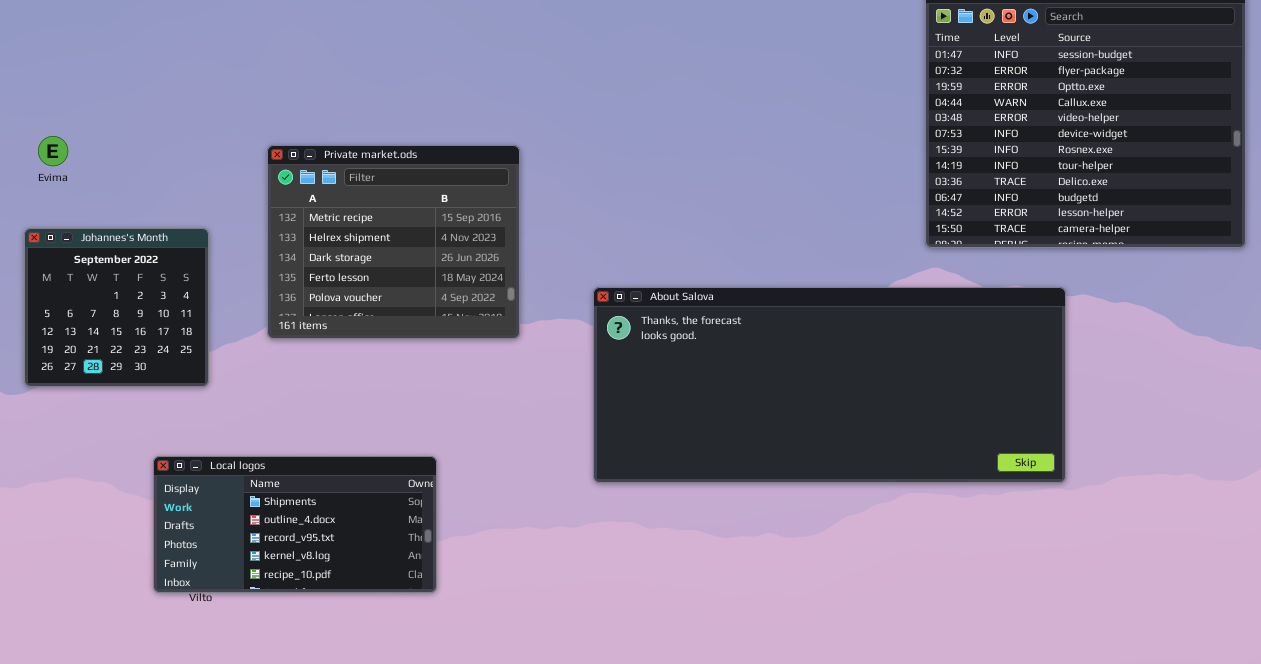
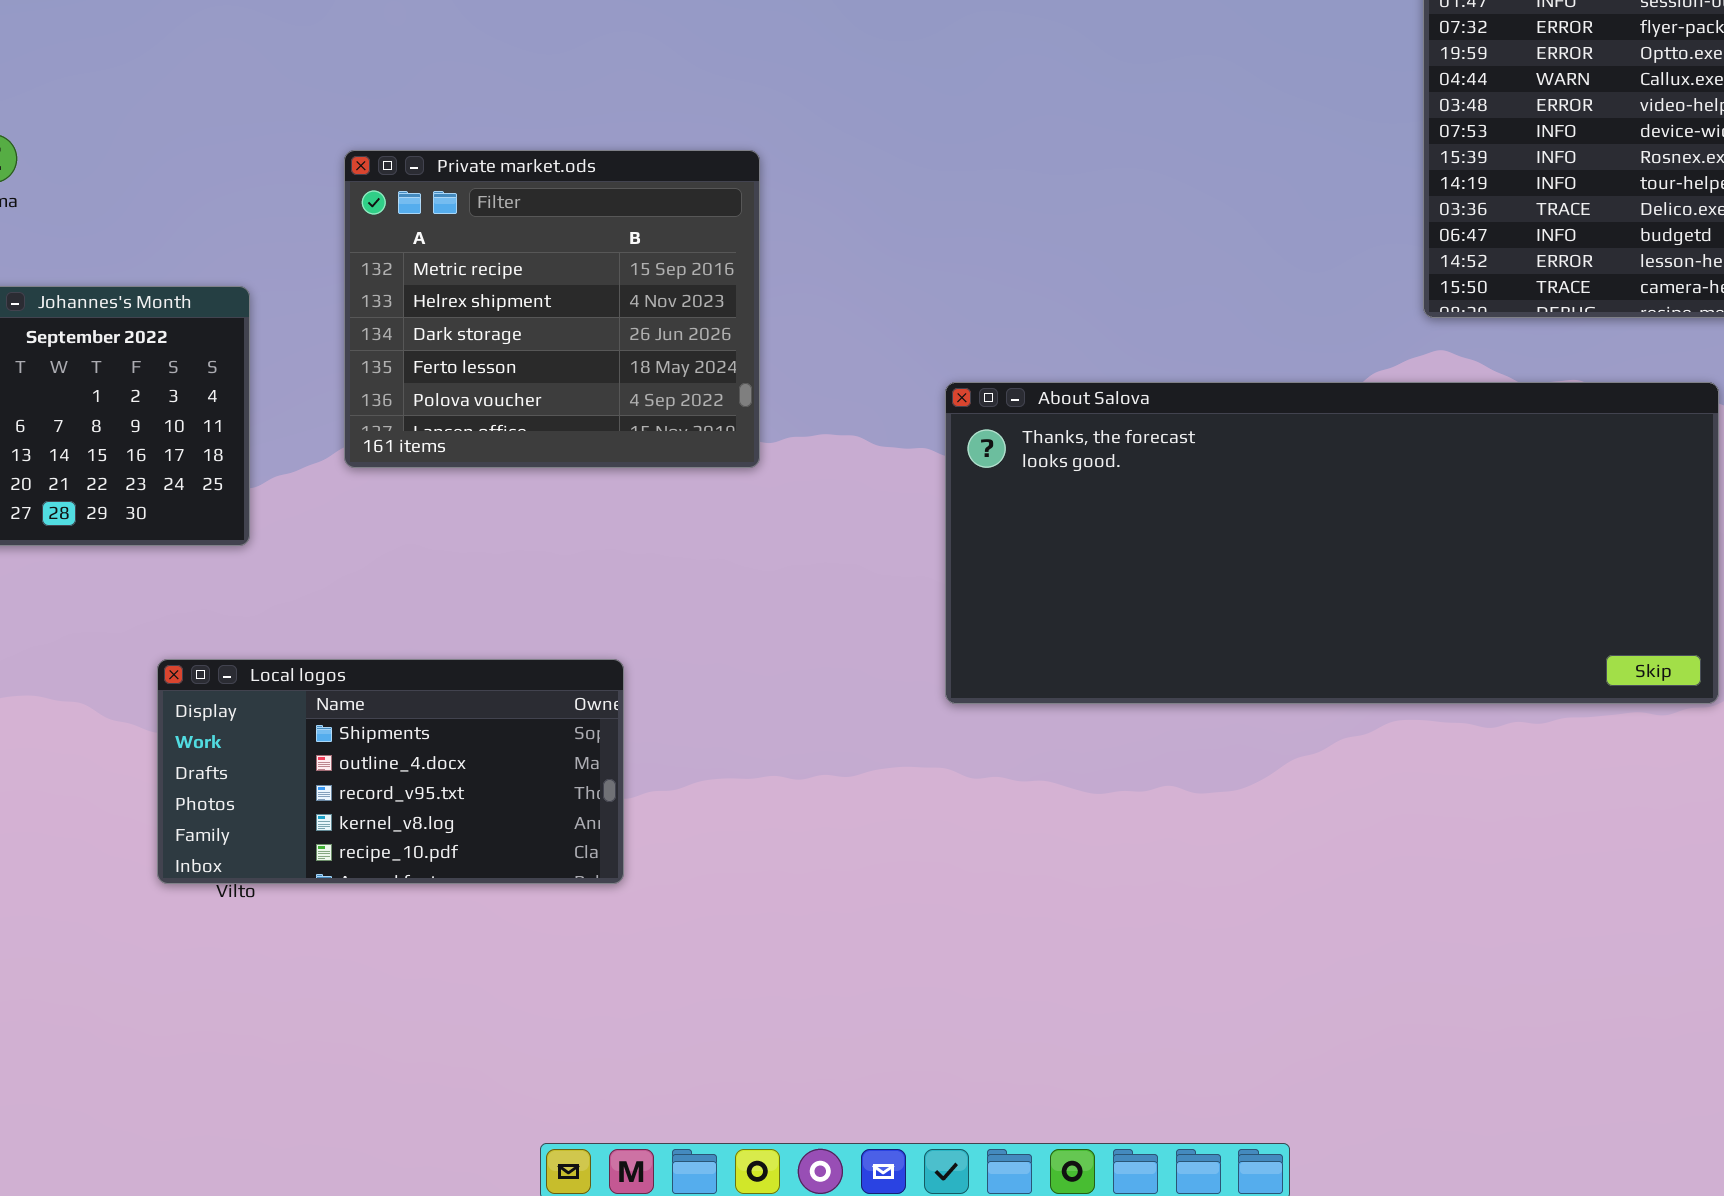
About Salova: [593,287,1066,483] -> [945,382,1719,704], moved

